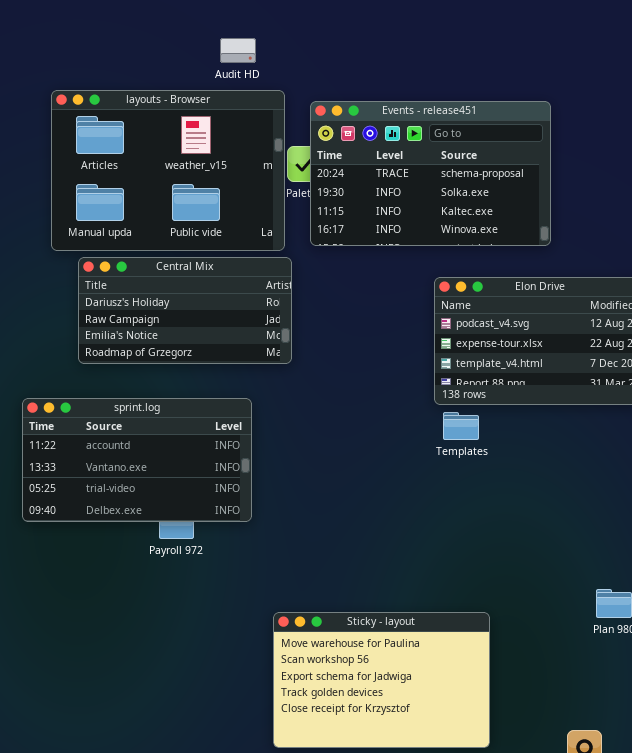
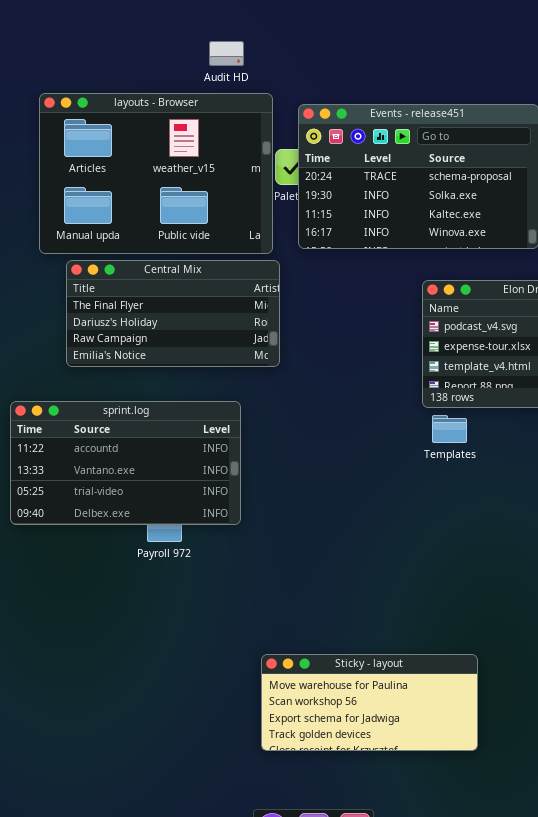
Central Mix: [78,257,292,364] -> [66,260,280,367], scrolled up 1 row
Sticky - layout: [273,612,490,748] -> [261,654,478,751], resized

